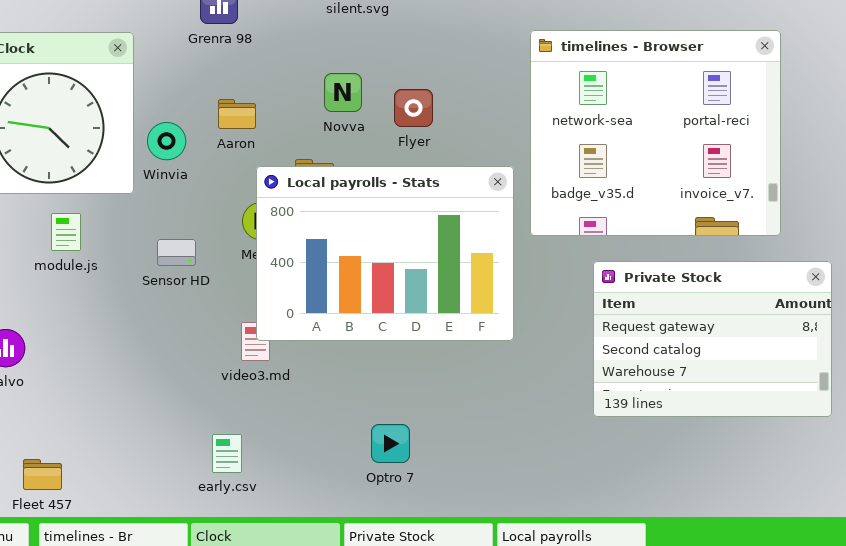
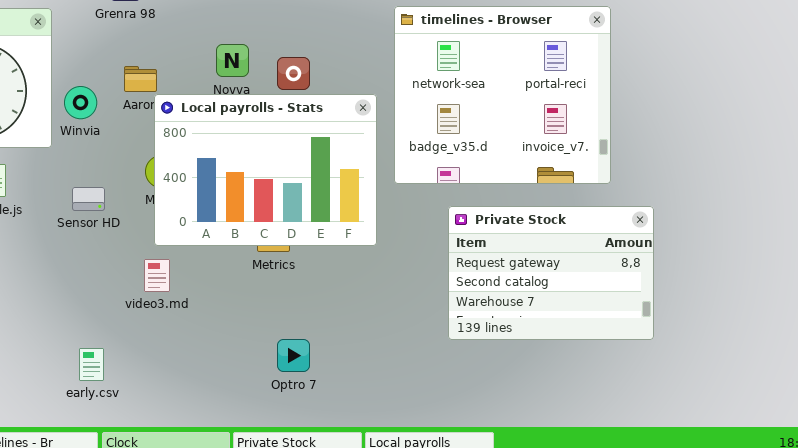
Local payrolls - Stats: [256,166,514,341] -> [154,94,377,246], moved
Optro 7: [371,424,410,463] -> [277,339,310,372], moved
early.csv: [212,434,242,473] -> [79,348,104,381], moved

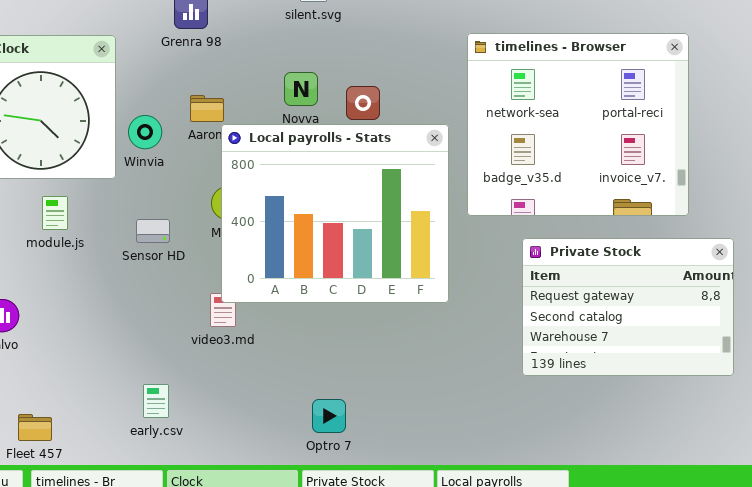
Local payrolls - Stats: [154,94,377,246] -> [221,124,449,303], resized
Optro 7: [277,339,310,372] -> [312,399,346,433], moved

